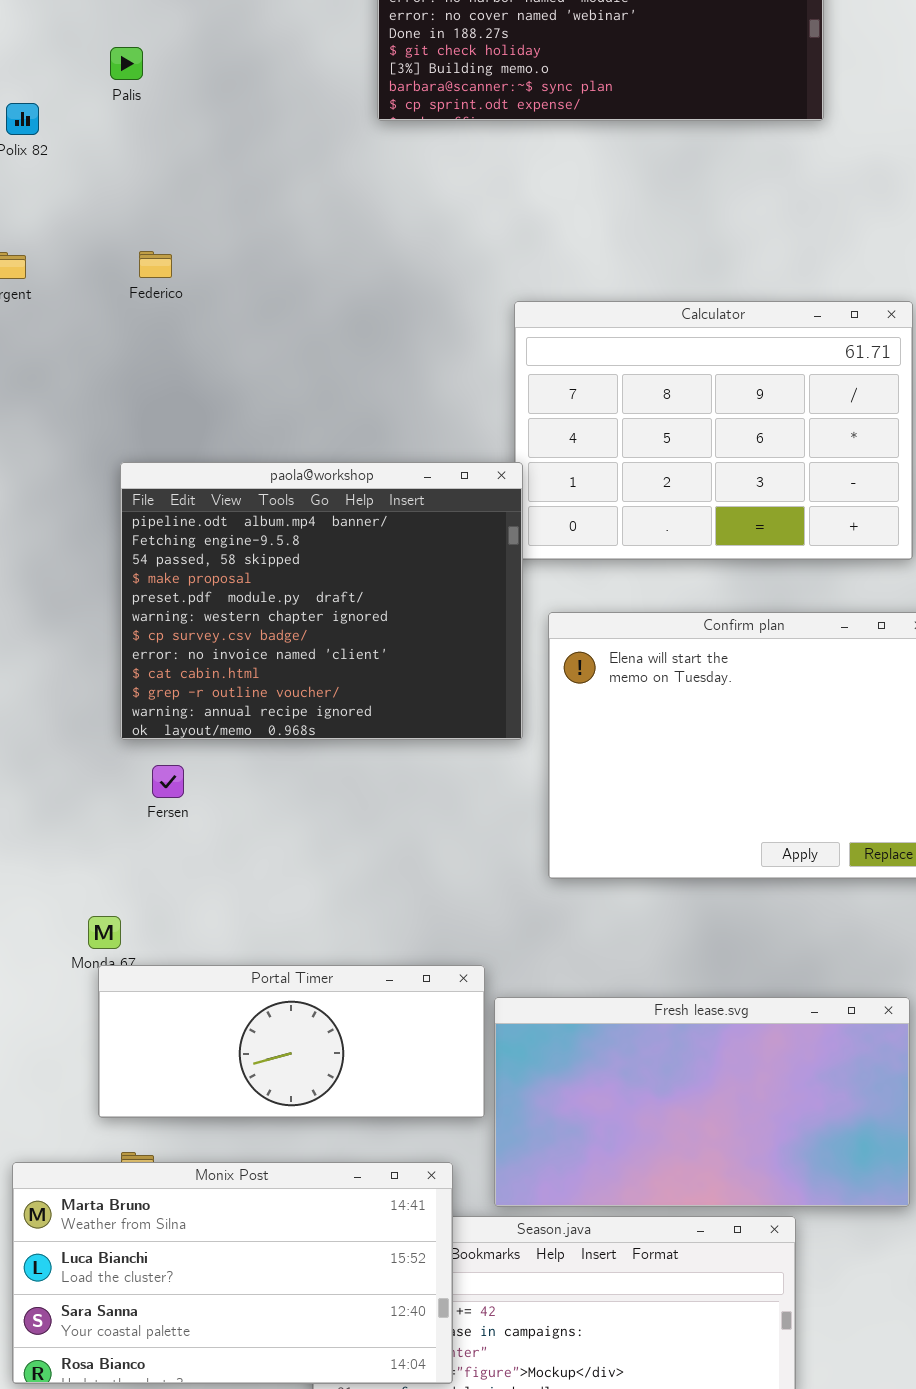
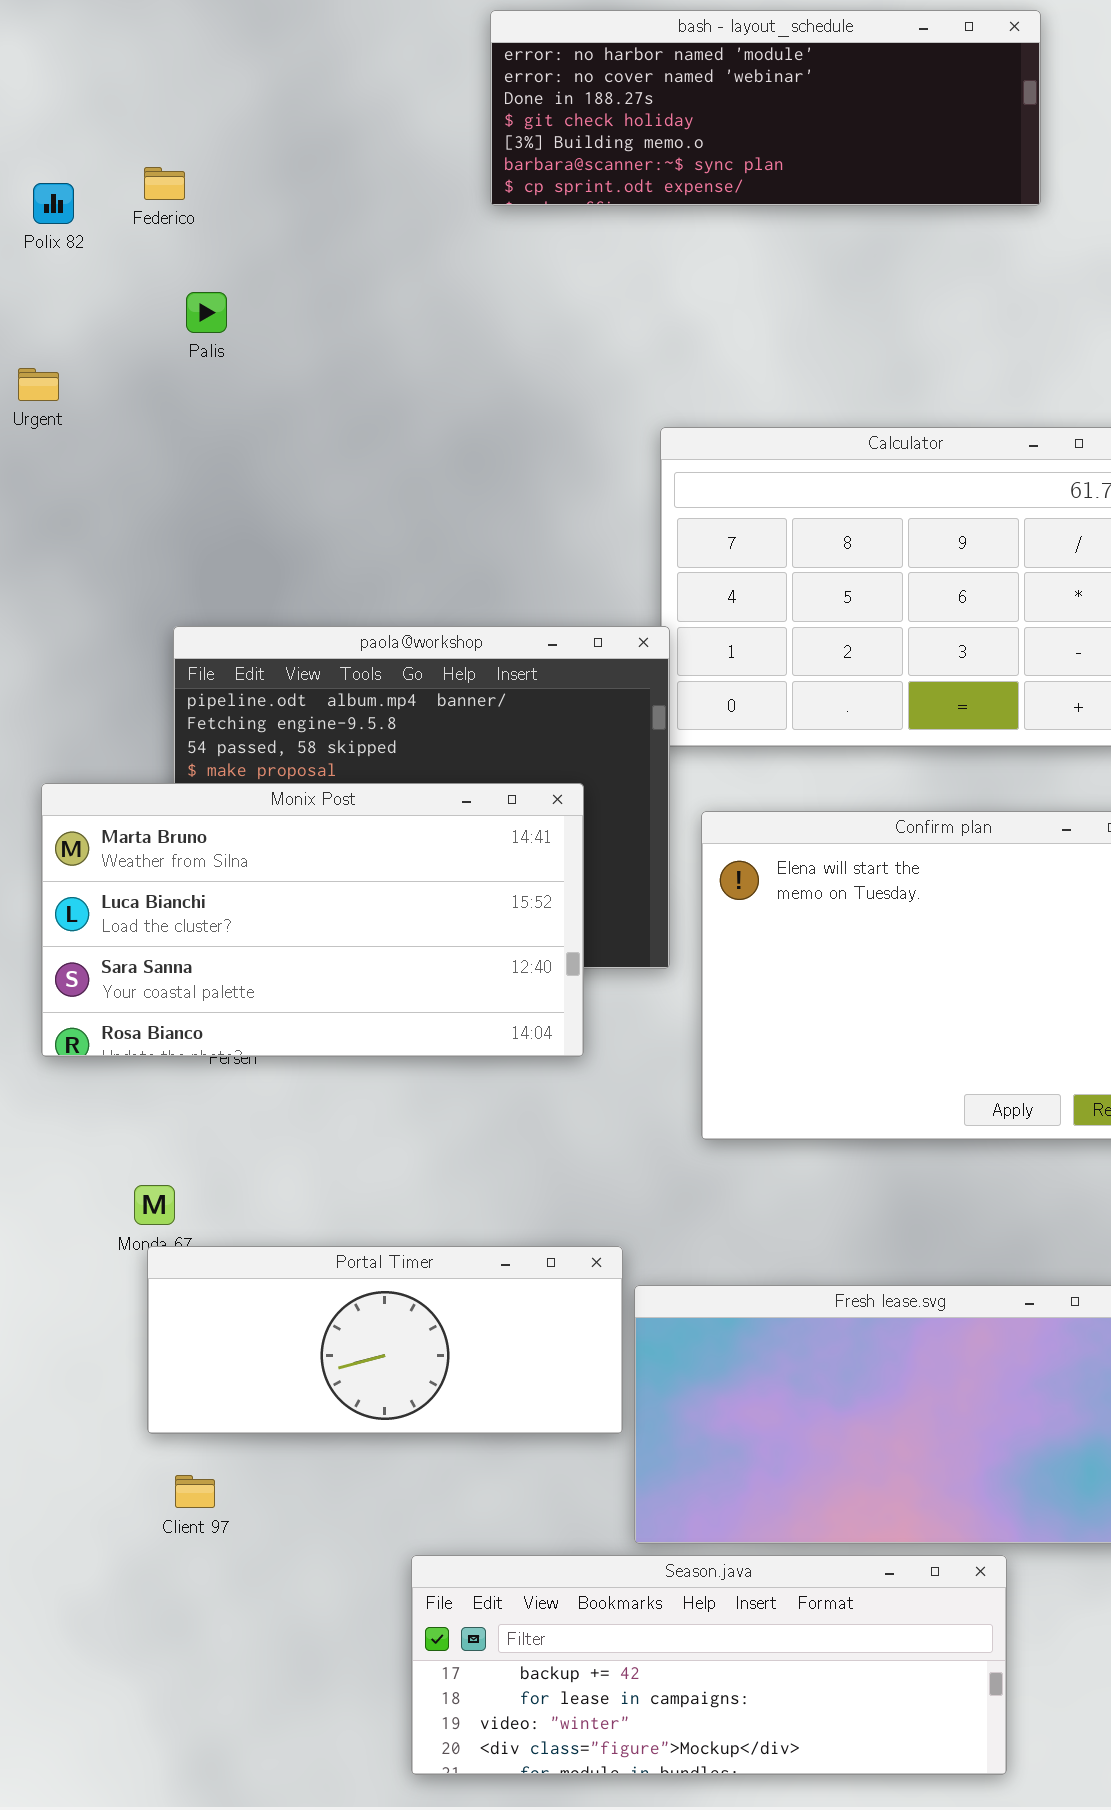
Palis: [110,47,143,80] -> [186,292,227,333], moved
Federico: [139,251,172,278] -> [144,167,185,200], moved
Monix Post: [12,1162,453,1384] -> [41,783,584,1057], moved

